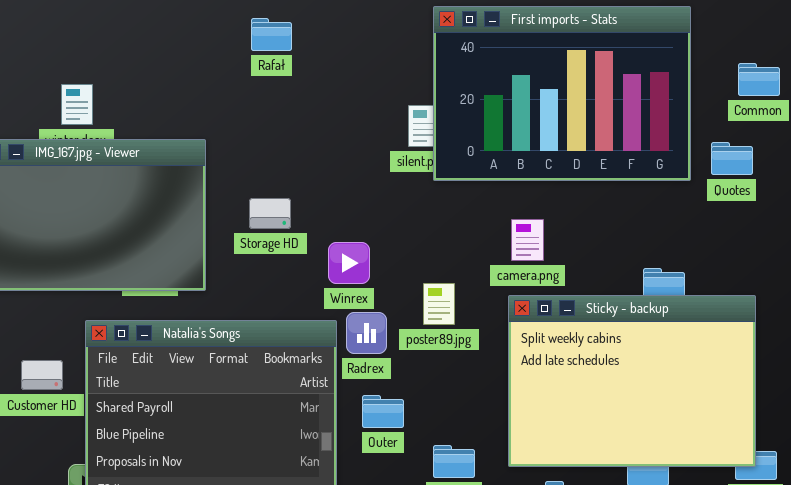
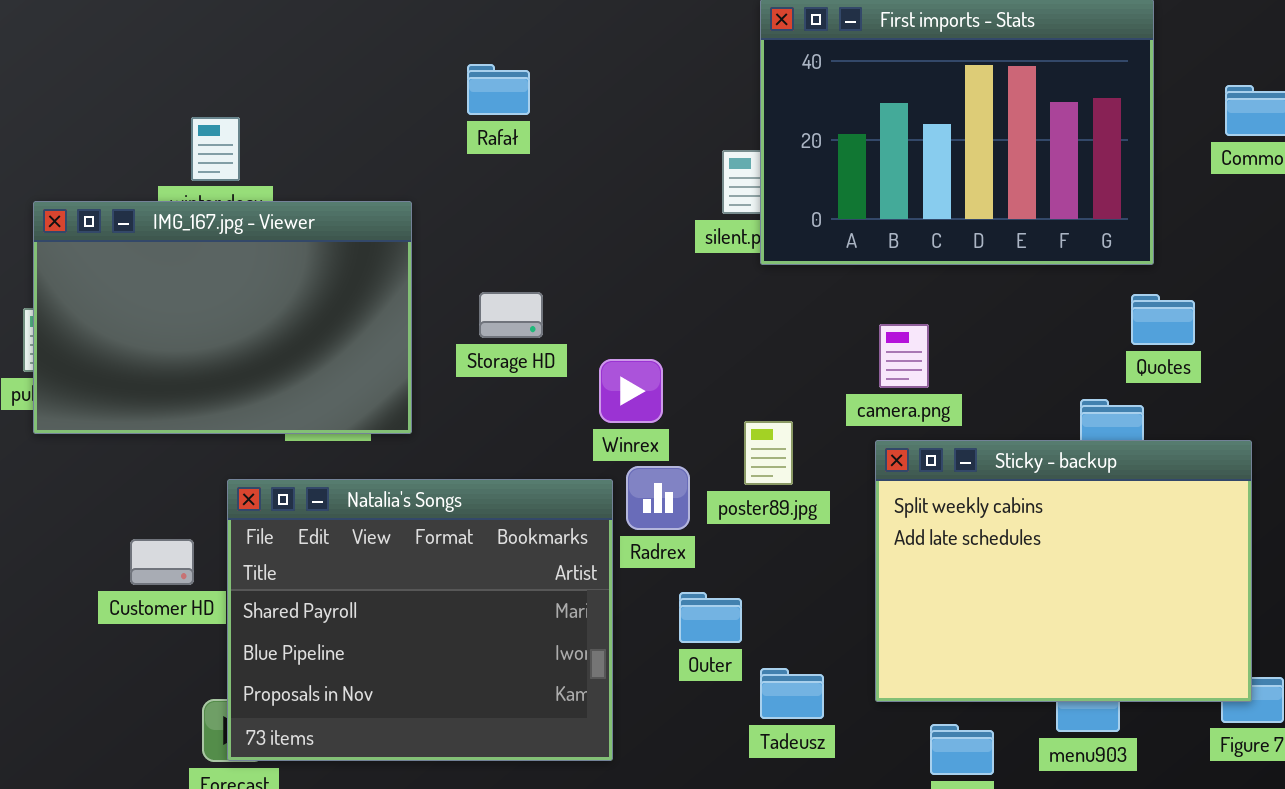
Rafał: [251,18,292,51] -> [467,64,530,115], moved
Quotes: [711,142,753,175] -> [1131,294,1195,345], moved
Outer: [362,395,404,428] -> [679,592,742,643], moved

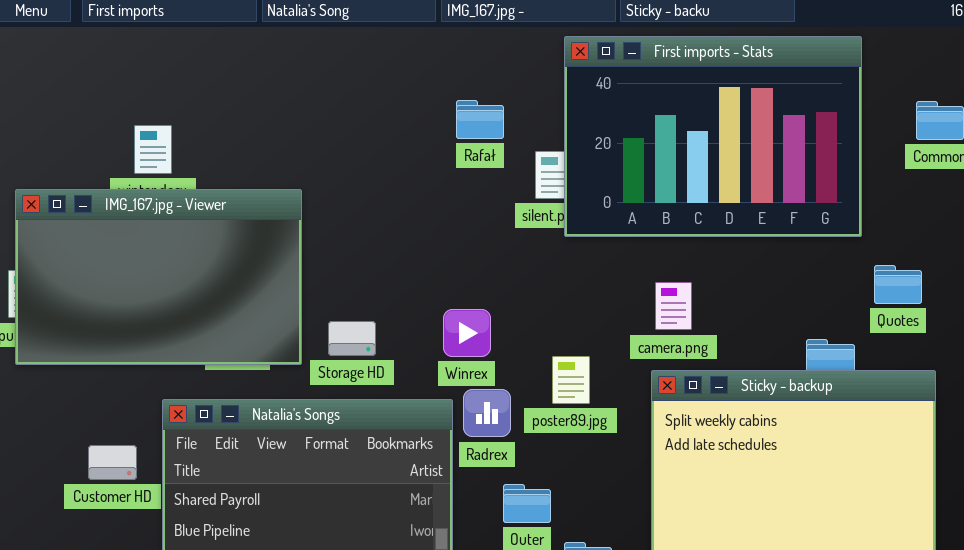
Rafał: [467,64,530,115] -> [456,100,504,139], moved
Storage HD: [479,292,543,338] -> [328,321,376,356], moved
Quotes: [1131,294,1195,345] -> [874,265,922,304], moved

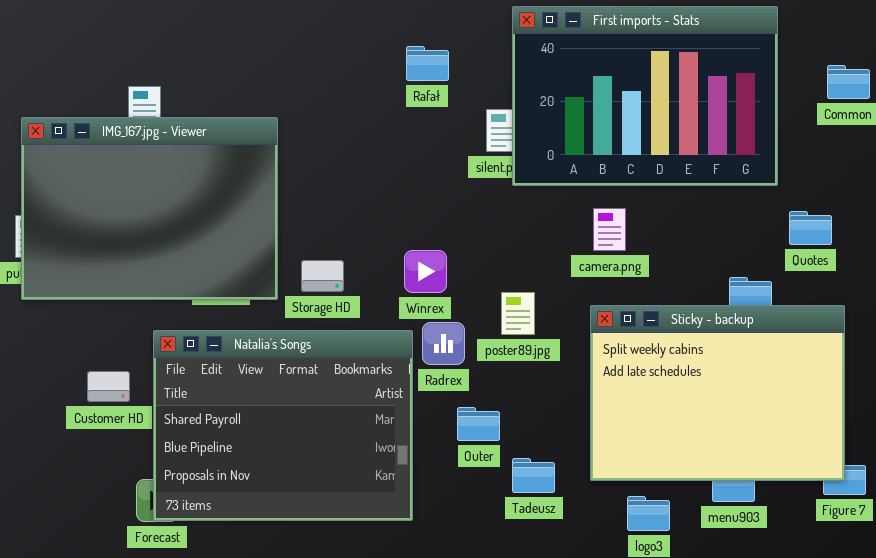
Rafał: [456,100,504,139] -> [406,46,449,81], moved
IMG_167.jpg - Viewer: [15,189,302,365] -> [21,117,278,300], resized
camera.png: [655,282,692,330] -> [593,208,626,251], moved

